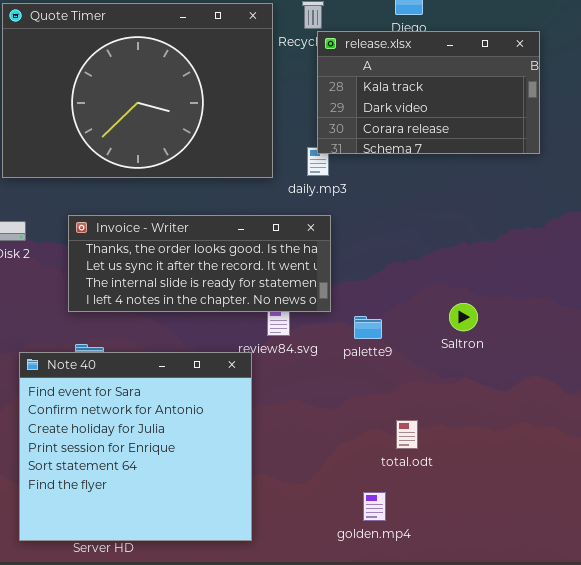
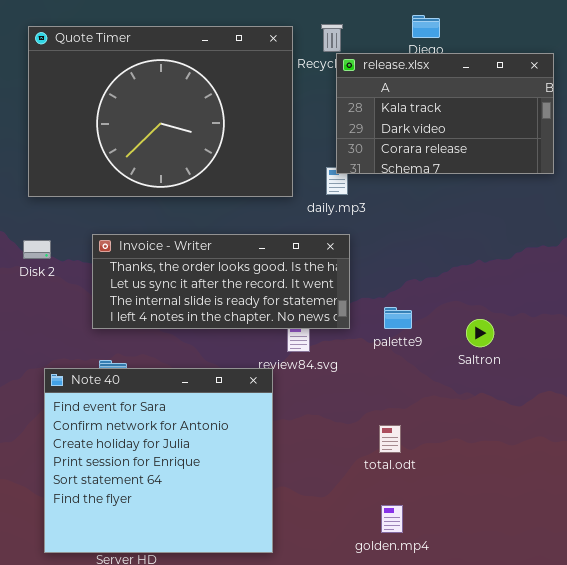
palette9: [354,316,382,339] -> [384,307,412,329], moved
total.odt: [396,420,418,449] -> [379,425,401,453], moved

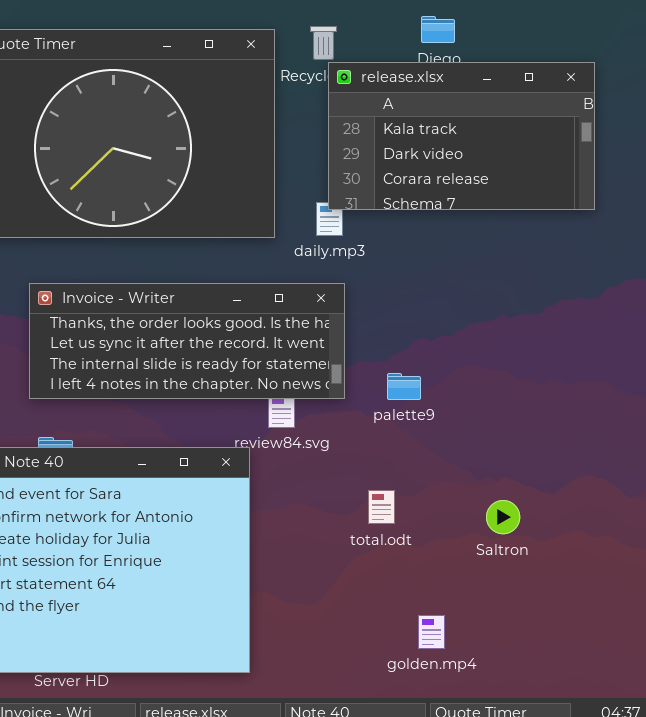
Saltron: [466,319,494,347] -> [486,500,520,534], moved
total.odt: [379,425,401,453] -> [368,490,395,524], moved
golden.mp4: [381,505,403,533] -> [418,615,445,649], moved

